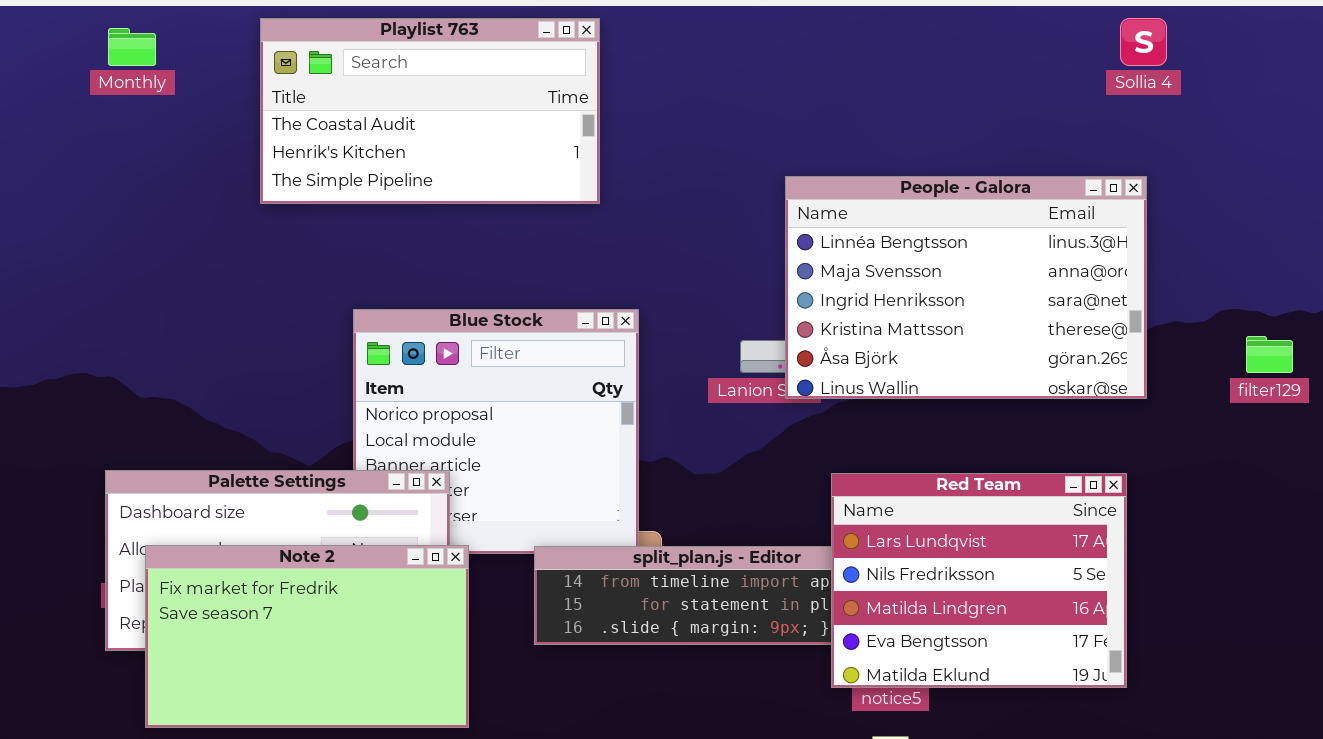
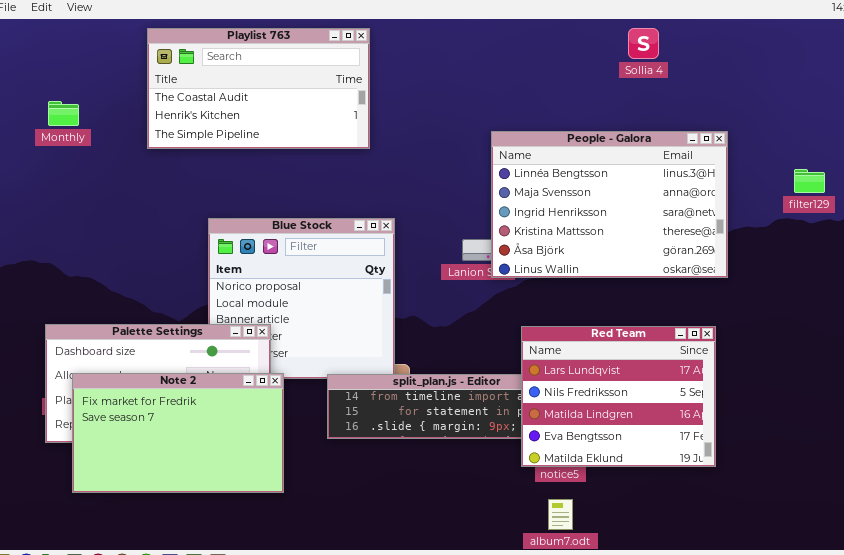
Sollia 4: [1120,18,1167,66] -> [628,28,659,59], moved
Monthly: [108,28,156,66] -> [48,101,79,126], moved
filter129: [1246,336,1293,373] -> [794,169,825,193], moved

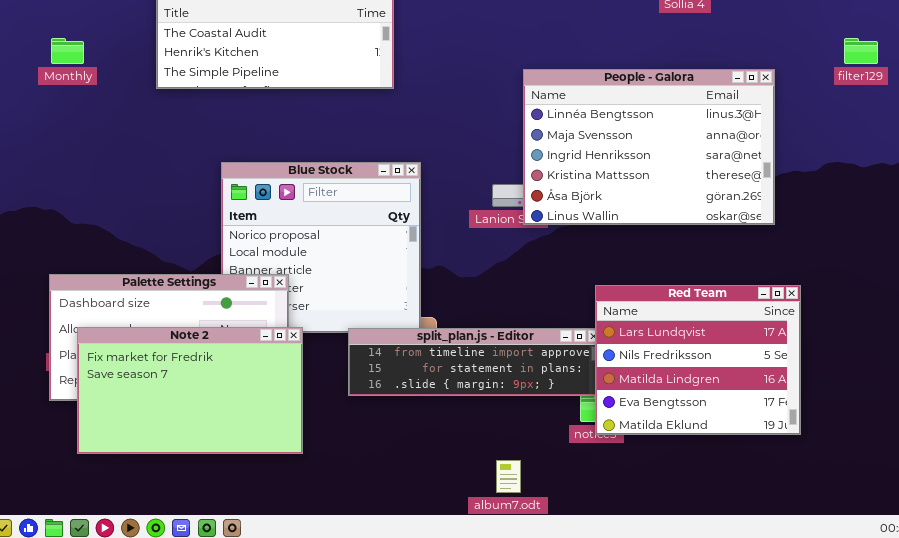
filter129: [794,169,825,193] -> [844,38,878,64], moved
Red Team: [521,326,716,467] -> [595,285,801,435], moved
album7.odt: [548,499,573,530] -> [496,460,521,493], moved

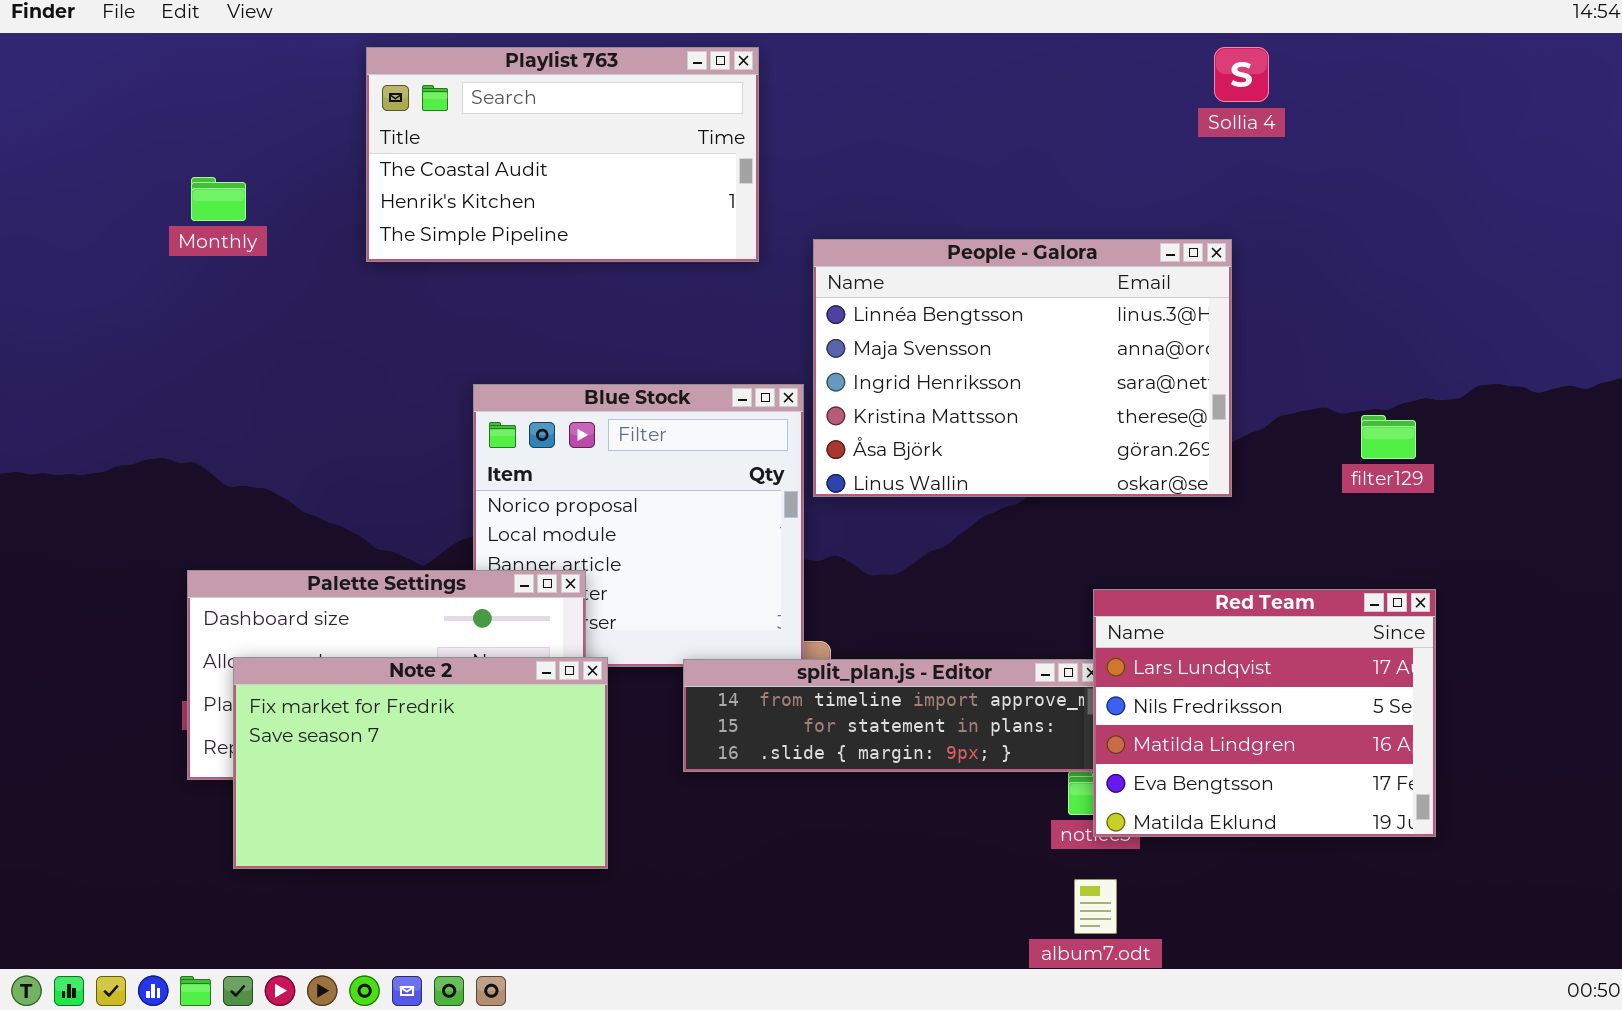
filter129: [844,38,878,64] -> [1361,415,1416,459], moved
People - Galora: [523,69,775,225] -> [813,239,1232,497], moved
album7.odt: [496,460,521,493] -> [1074,879,1117,934], moved

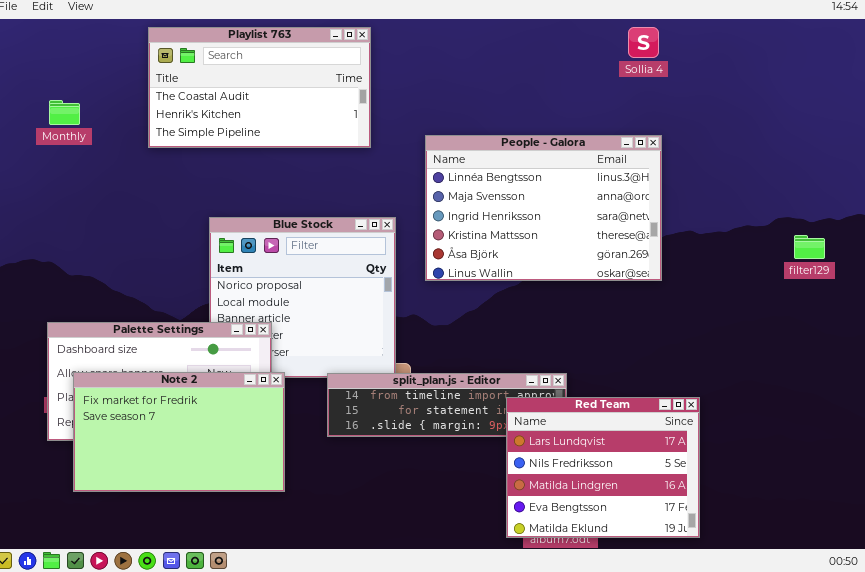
People - Galora: [813,239,1232,497] -> [425,135,662,281], moved
filter129: [1361,415,1416,459] -> [794,235,825,259], moved
Red Team: [1093,589,1436,837] -> [506,397,700,538], moved

